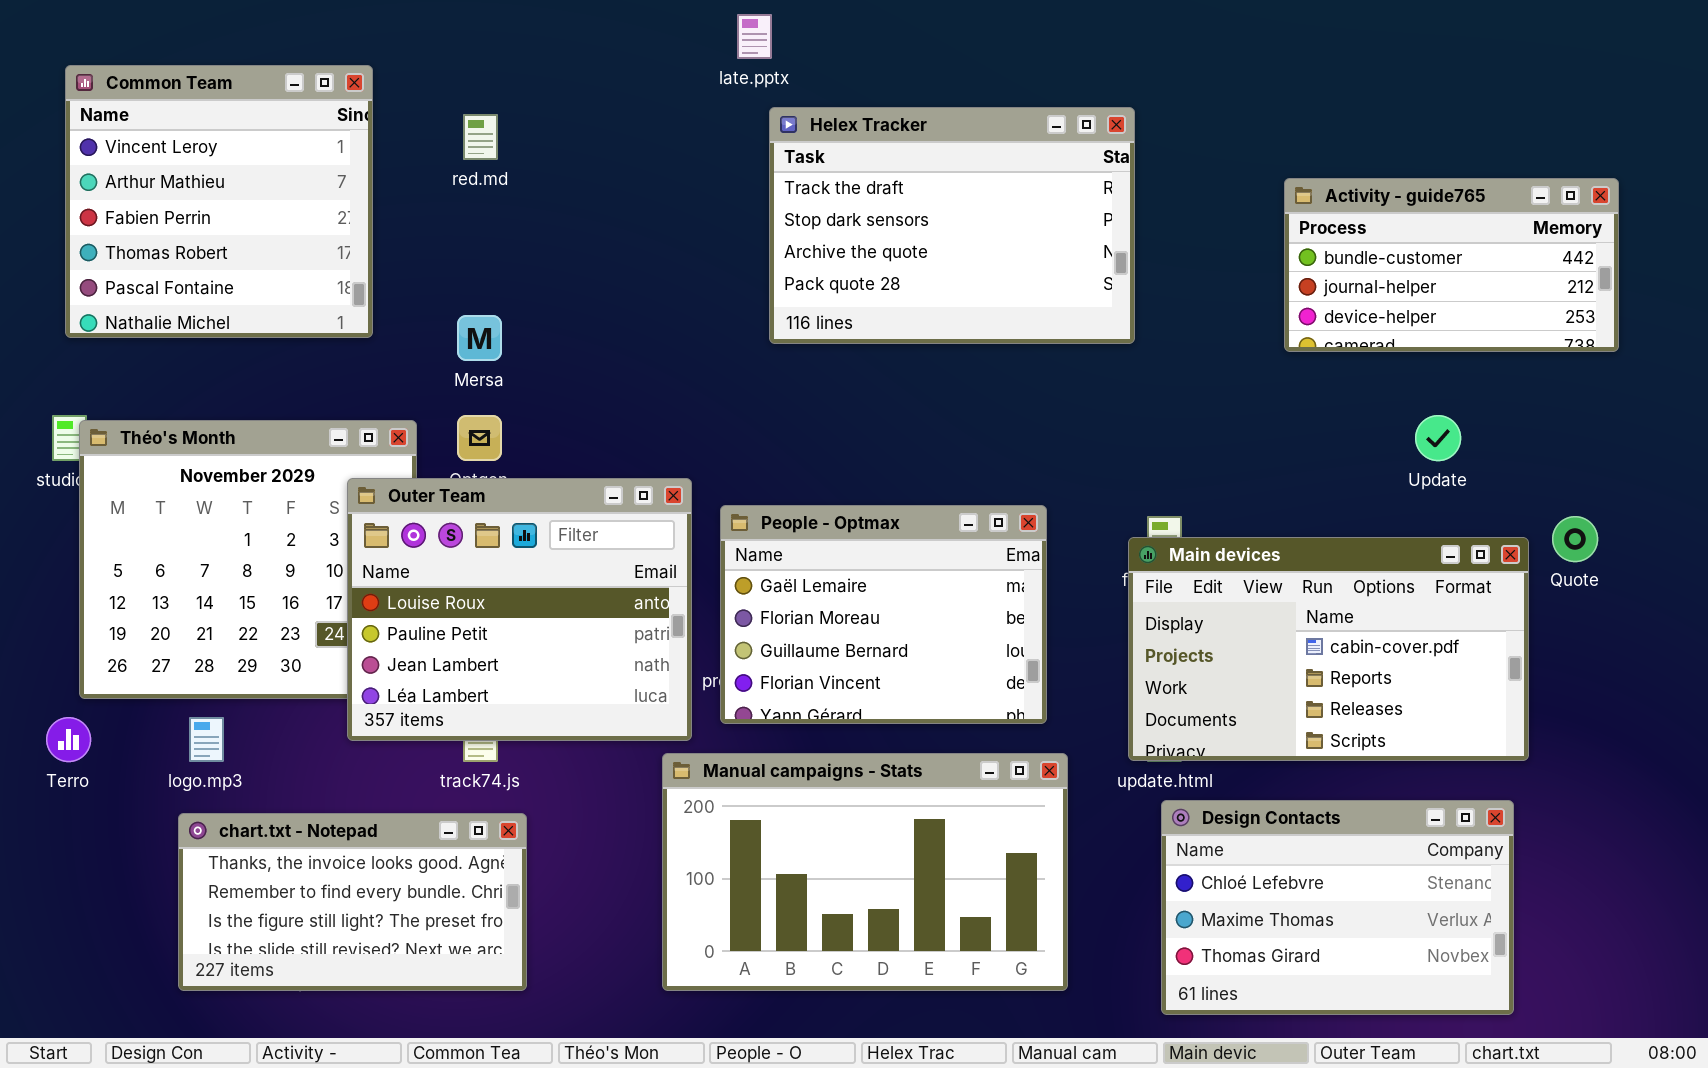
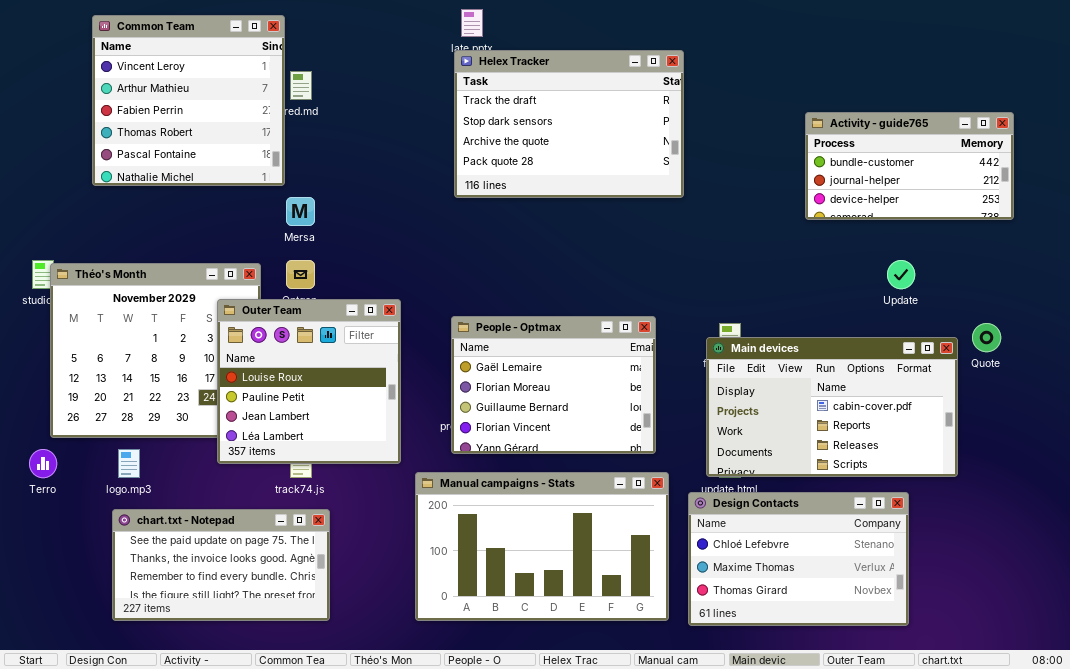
Common Team: [65,65,373,338] -> [92,15,285,186], moved
Helex Tracker: [769,107,1135,344] -> [454,50,684,198], moved
Outer Team: [347,478,692,741] -> [217,299,401,464], resized
Design Contacts: [1161,800,1514,1015] -> [688,492,909,626], moved
chart.txt - Notepad: [178,813,527,991] -> [112,509,330,621], scrolled up 1 row

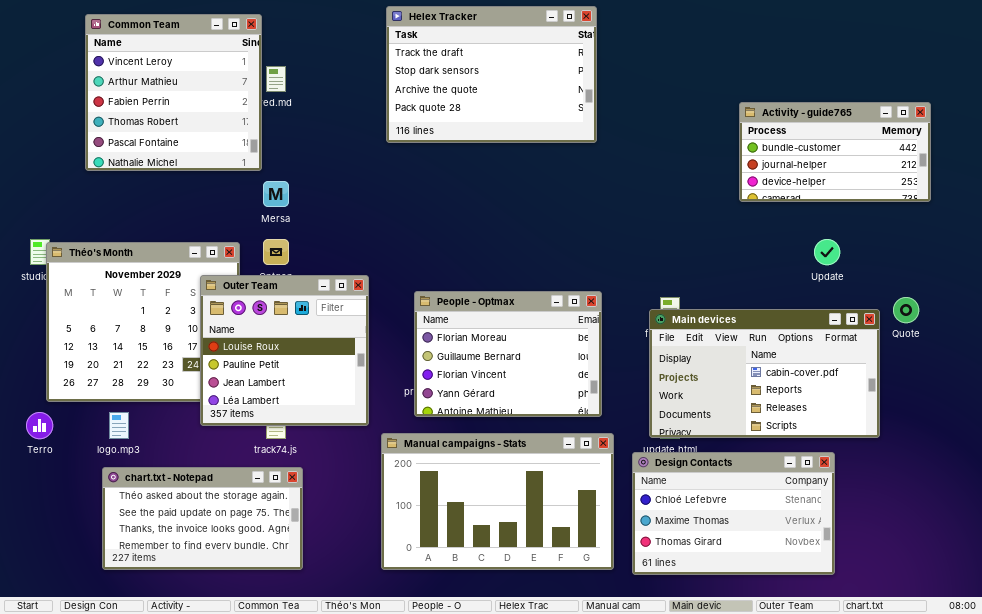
Helex Tracker: [454,50,684,198] -> [386,6,597,143], moved
People - Optmax: [451,316,656,454] -> [414,291,602,417], scrolled down 1 row
chart.txt - Notepad: [112,509,330,621] -> [102,467,303,570], scrolled up 1 row

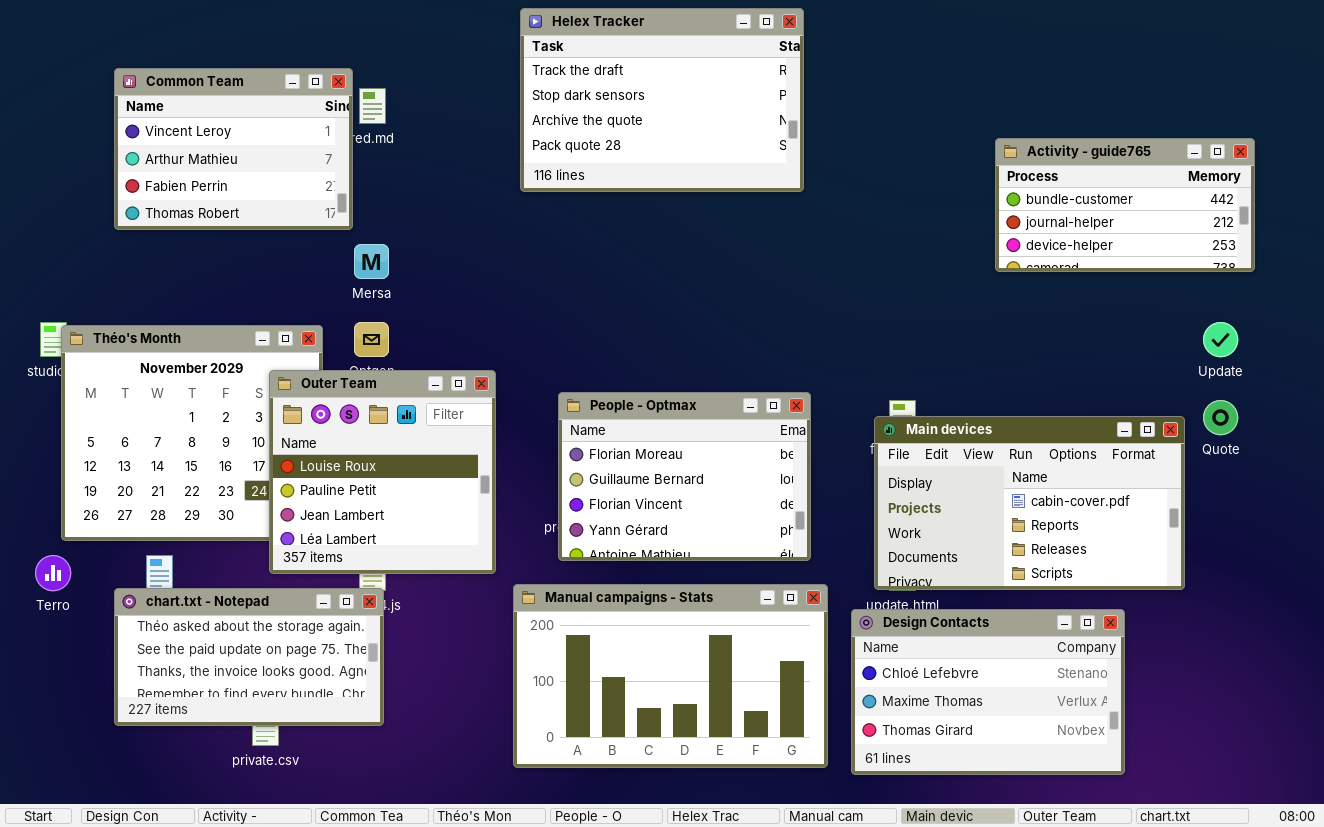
Common Team: [85,14,262,171] -> [114,68,353,230], resized
Update: [814,239,840,265] -> [1203,322,1238,357], moved
chart.txt - Notepad: [102,467,303,570] -> [114,588,384,726], moved

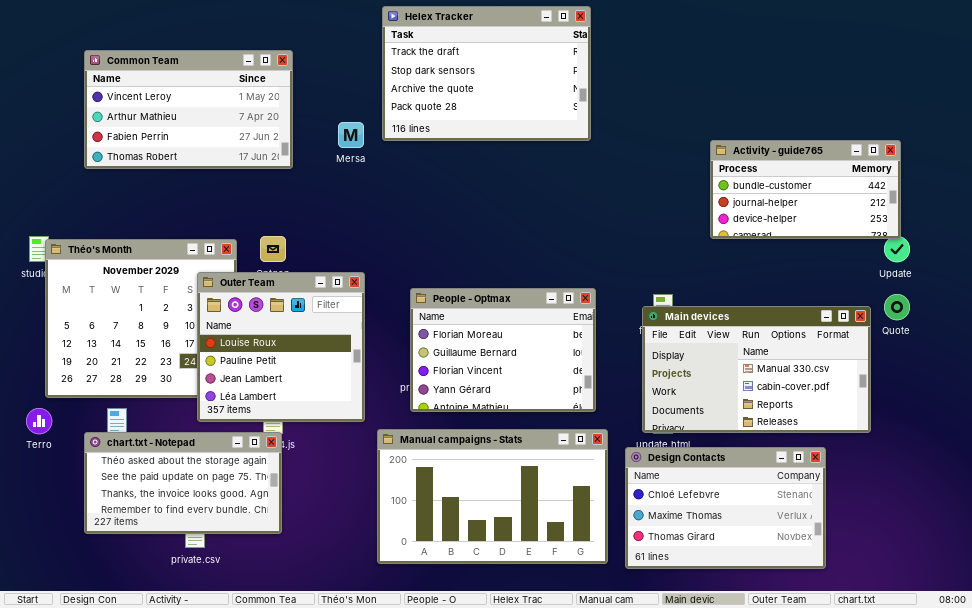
Common Team: [114,68,353,230] -> [84,50,293,169], resized
Activity - guide765: [995,138,1255,272] -> [710,140,901,239], moved
Mersa: [354,244,389,279] -> [338,122,364,148], moved
Main devices: [874,416,1185,590] -> [642,306,871,433], scrolled up 1 row

